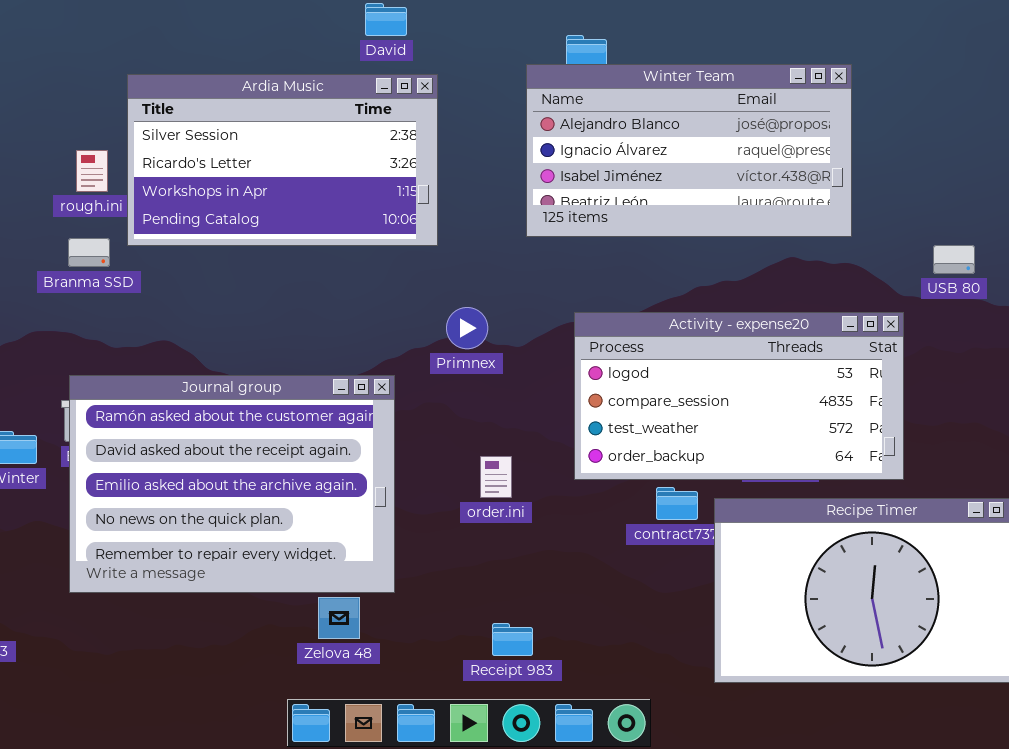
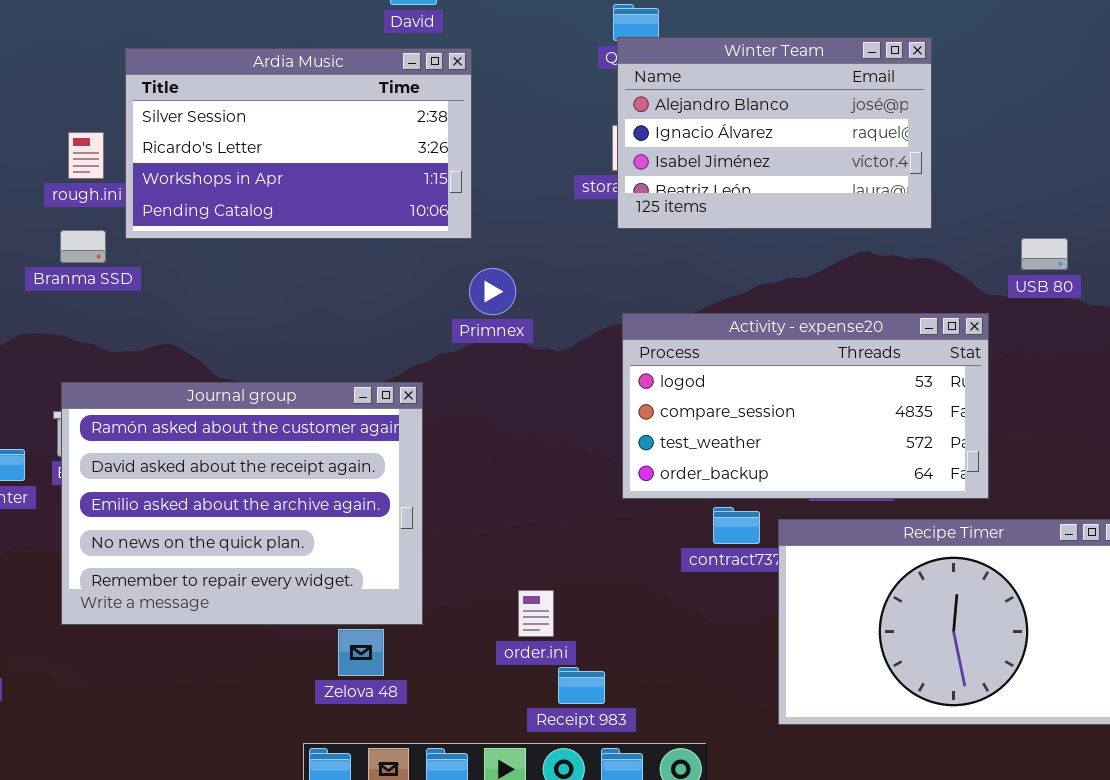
Winter Team: [526,64,852,237] -> [617,37,932,229], resized
Primnex: [446,307,488,349] -> [469,268,516,315], moved
order.ini: [480,456,512,498] -> [518,590,554,637], moved
Receipt 983: [492,623,533,656] -> [558,667,605,704], moved

